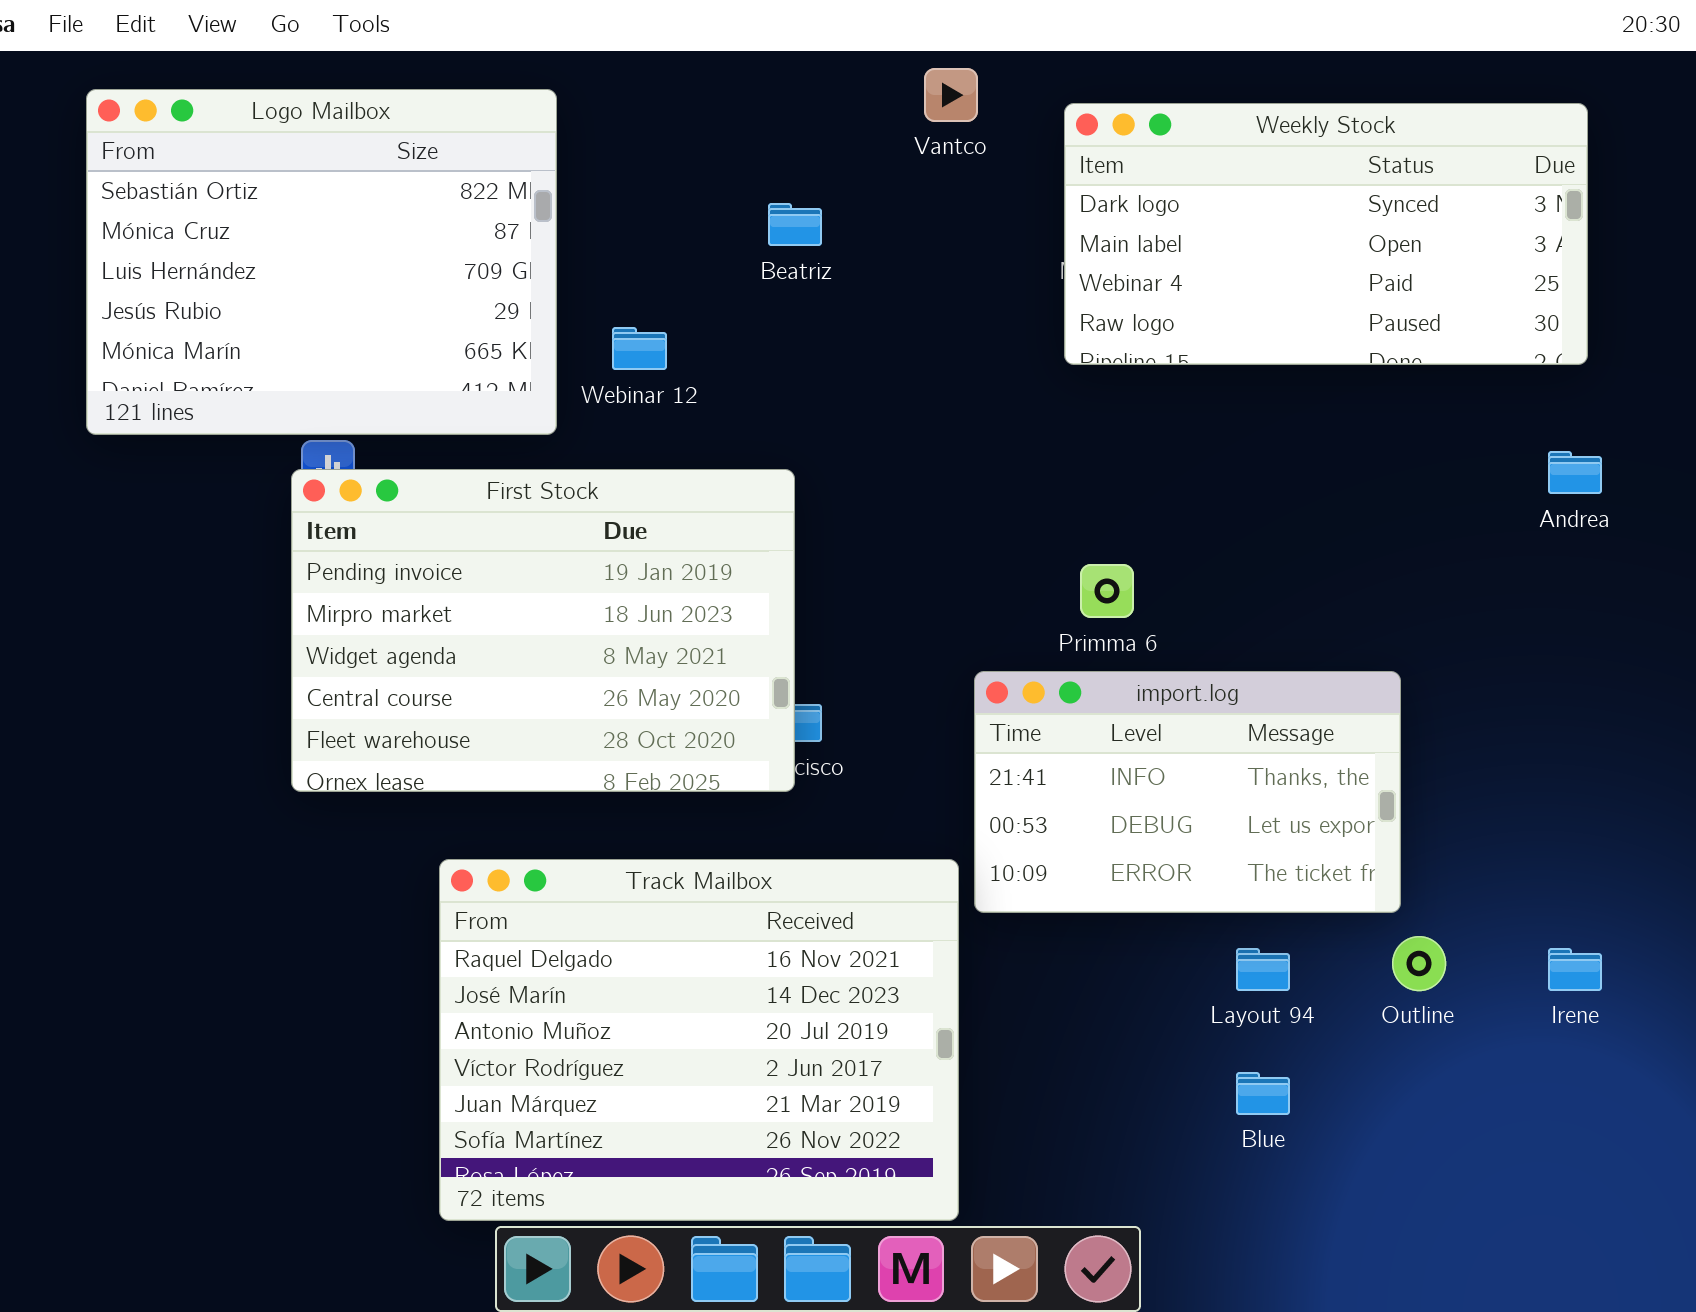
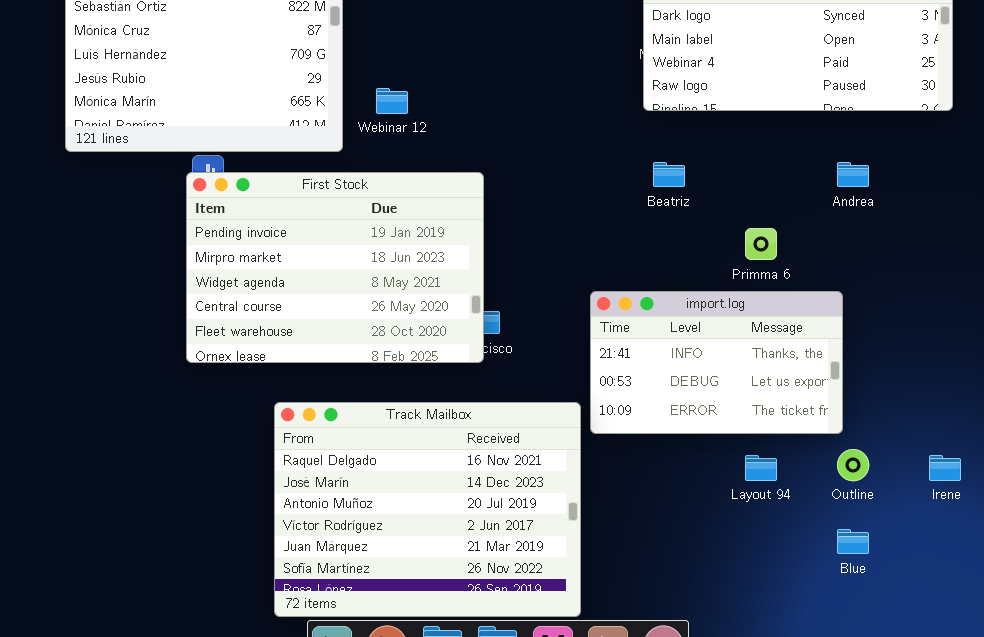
Beatriz: [768,203,822,246] -> [653,162,685,187], moved
Andrea: [1548,451,1602,494] -> [837,162,869,187], moved
Primma 6: [1080,564,1134,618] -> [745,228,777,260], moved
Blue: [1236,1072,1290,1115] -> [837,529,869,554], moved

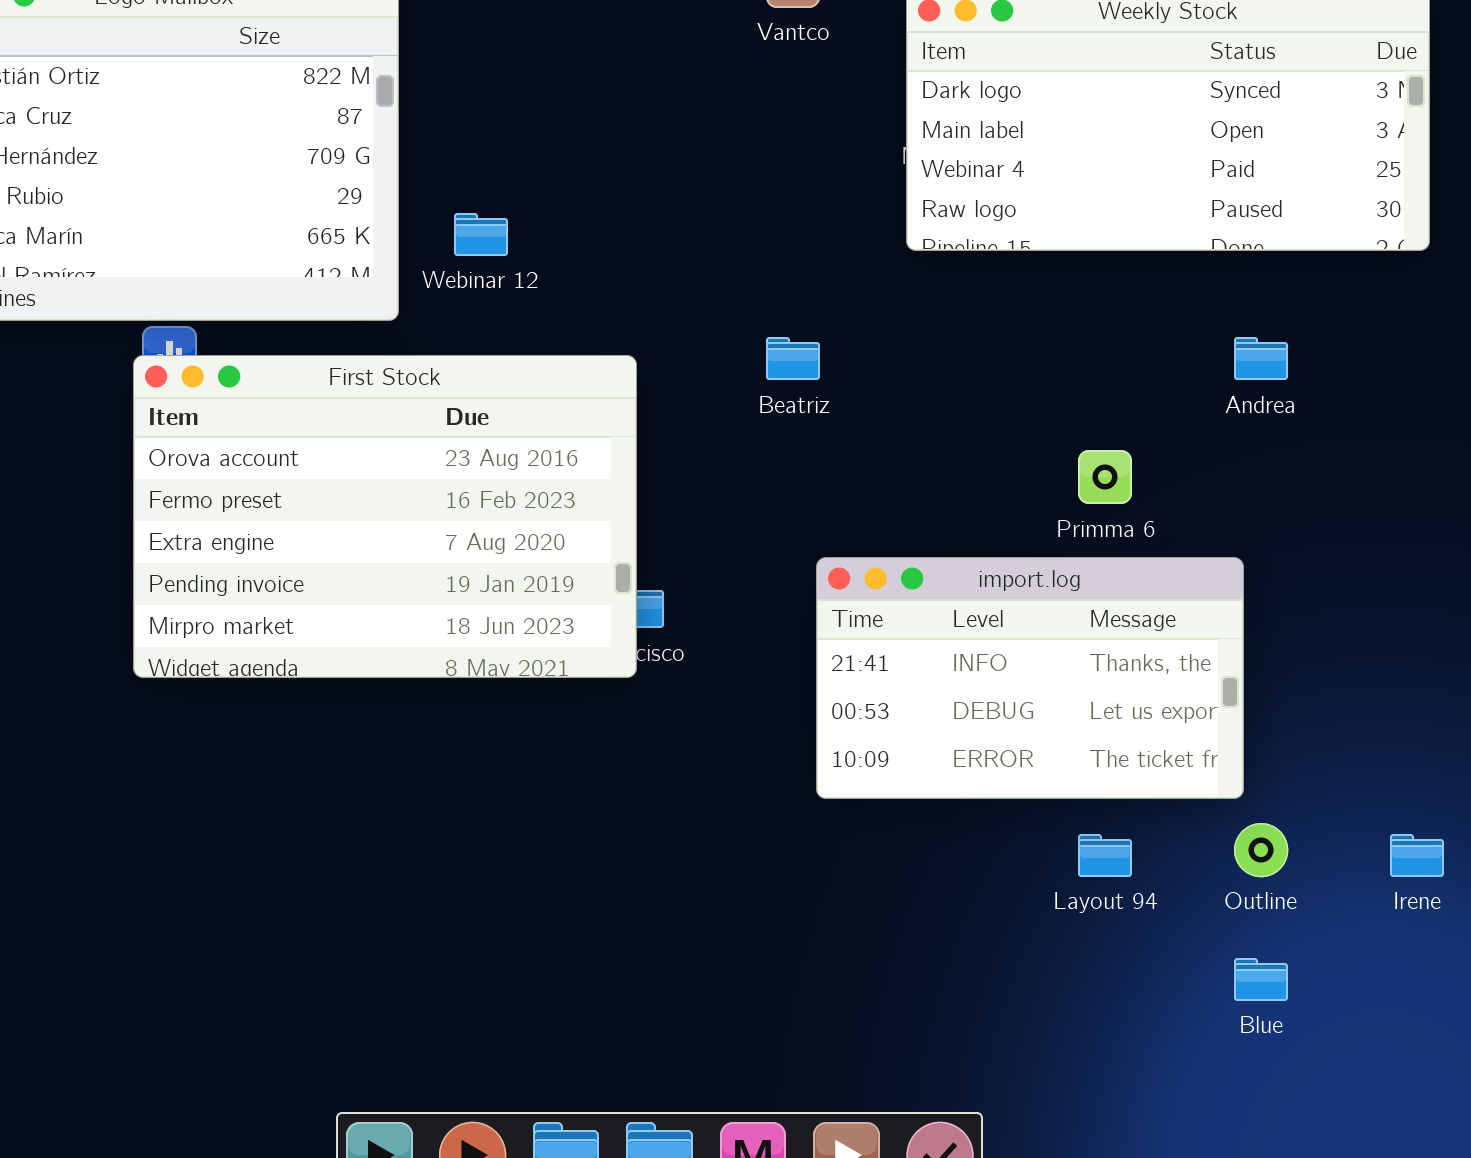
Beatriz: [653,162,685,187] -> [766,337,820,380], moved
First Stock: [186,172,484,363] -> [133,355,637,678], scrolled up 3 rows
Track Mailbox: [274,402,581,617] -> none, closed

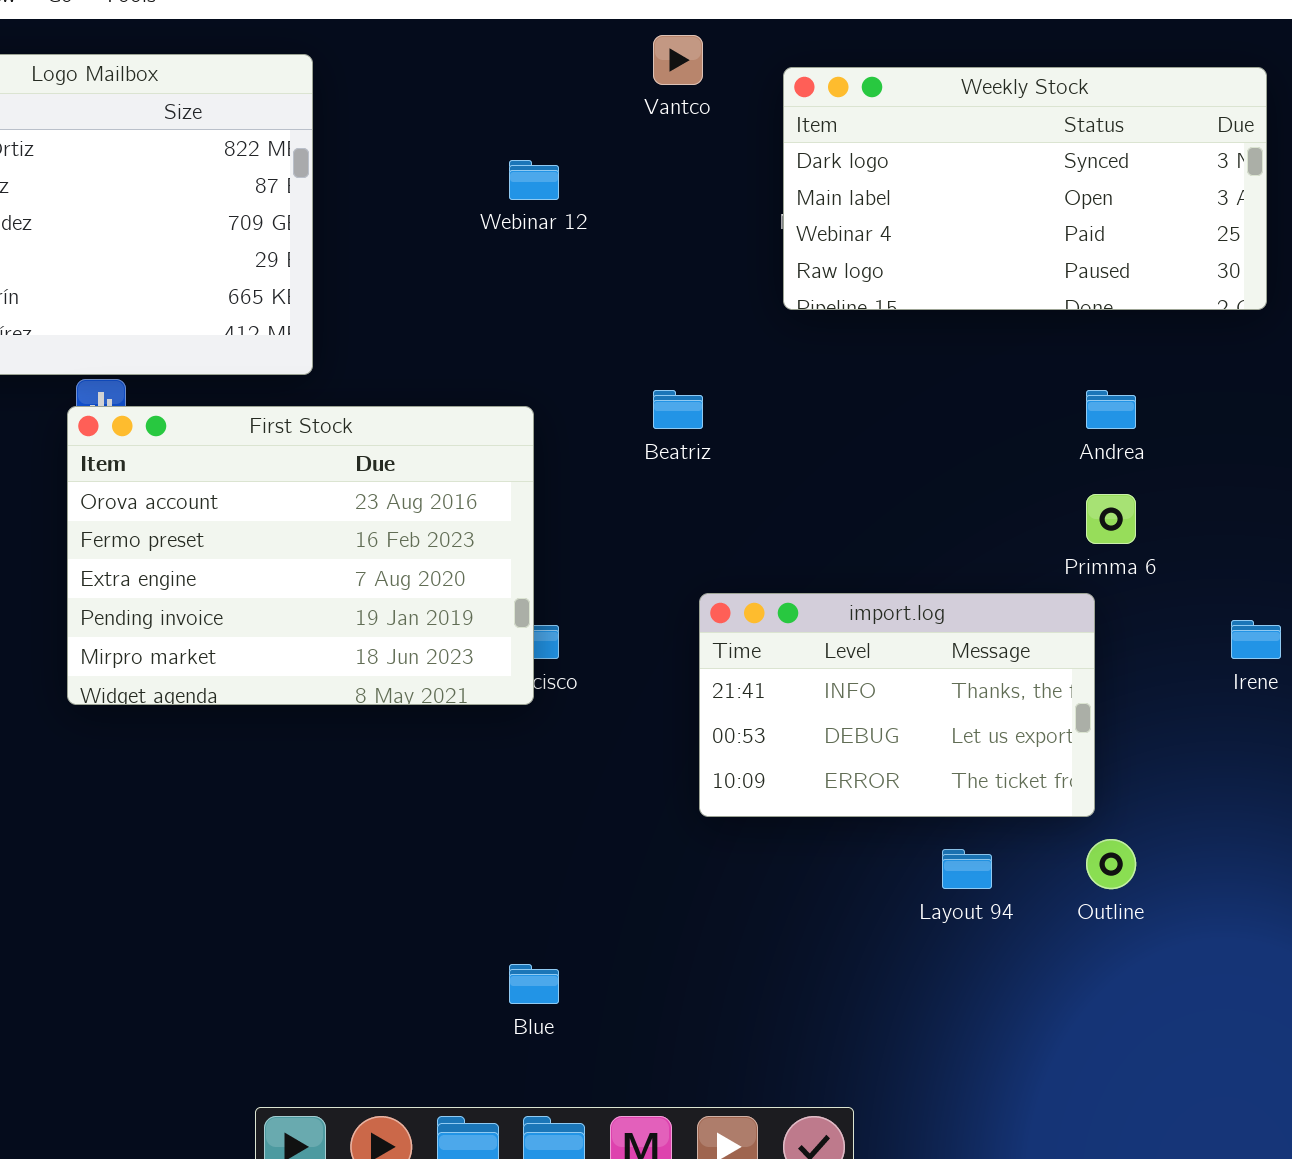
Webinar 12: [454,213,508,256] -> [509,160,559,200], moved
Primma 6: [1078,450,1132,504] -> [1086,494,1136,544], moved
Irene: [1390,834,1444,877] -> [1231,620,1281,659], moved
Blue: [1234,958,1288,1001] -> [509,964,559,1004], moved

